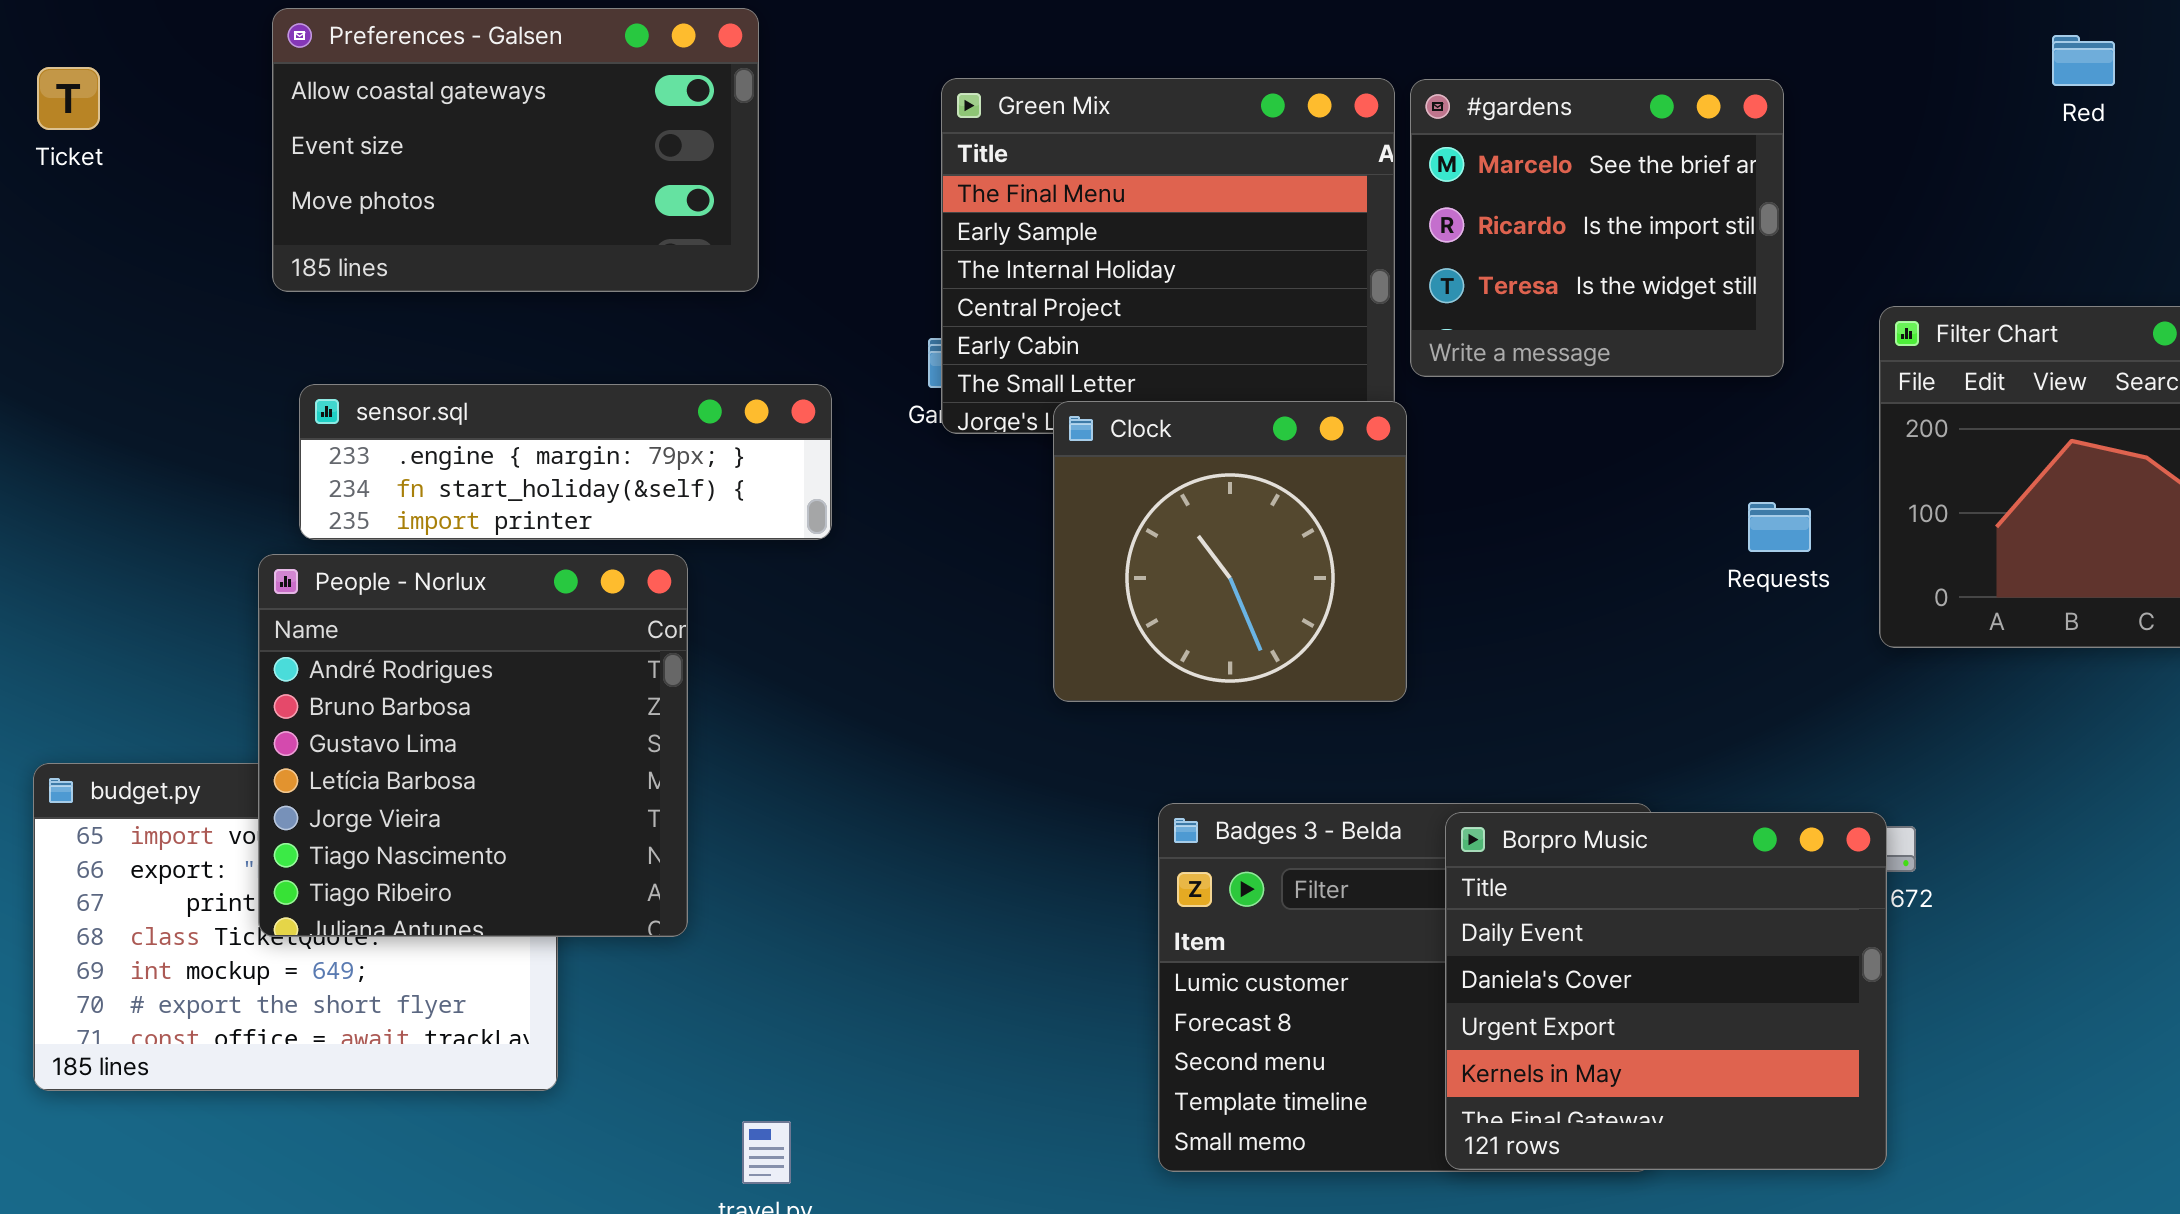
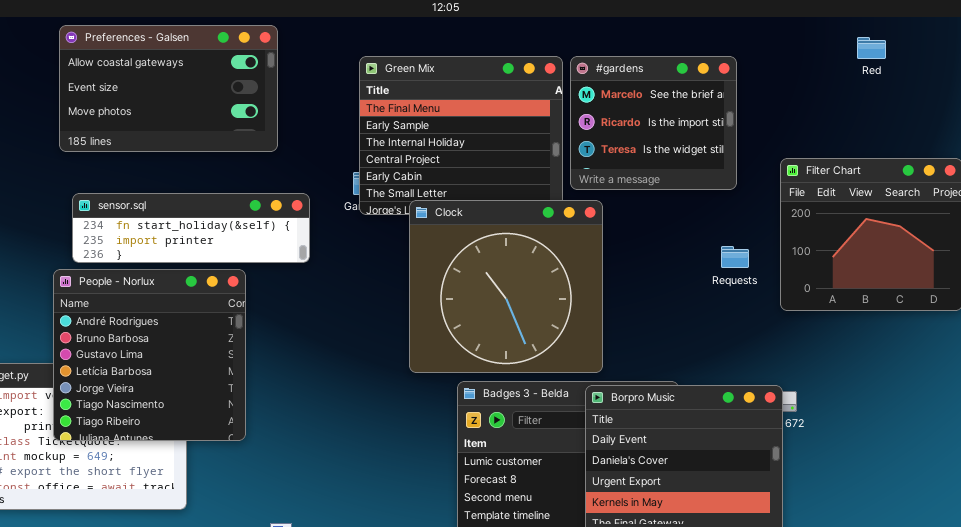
sensor.sql: [299,384,832,540] -> [72,193,310,263], scrolled down 1 row
Clock: [1053,401,1407,702] -> [409,200,603,373], resized

